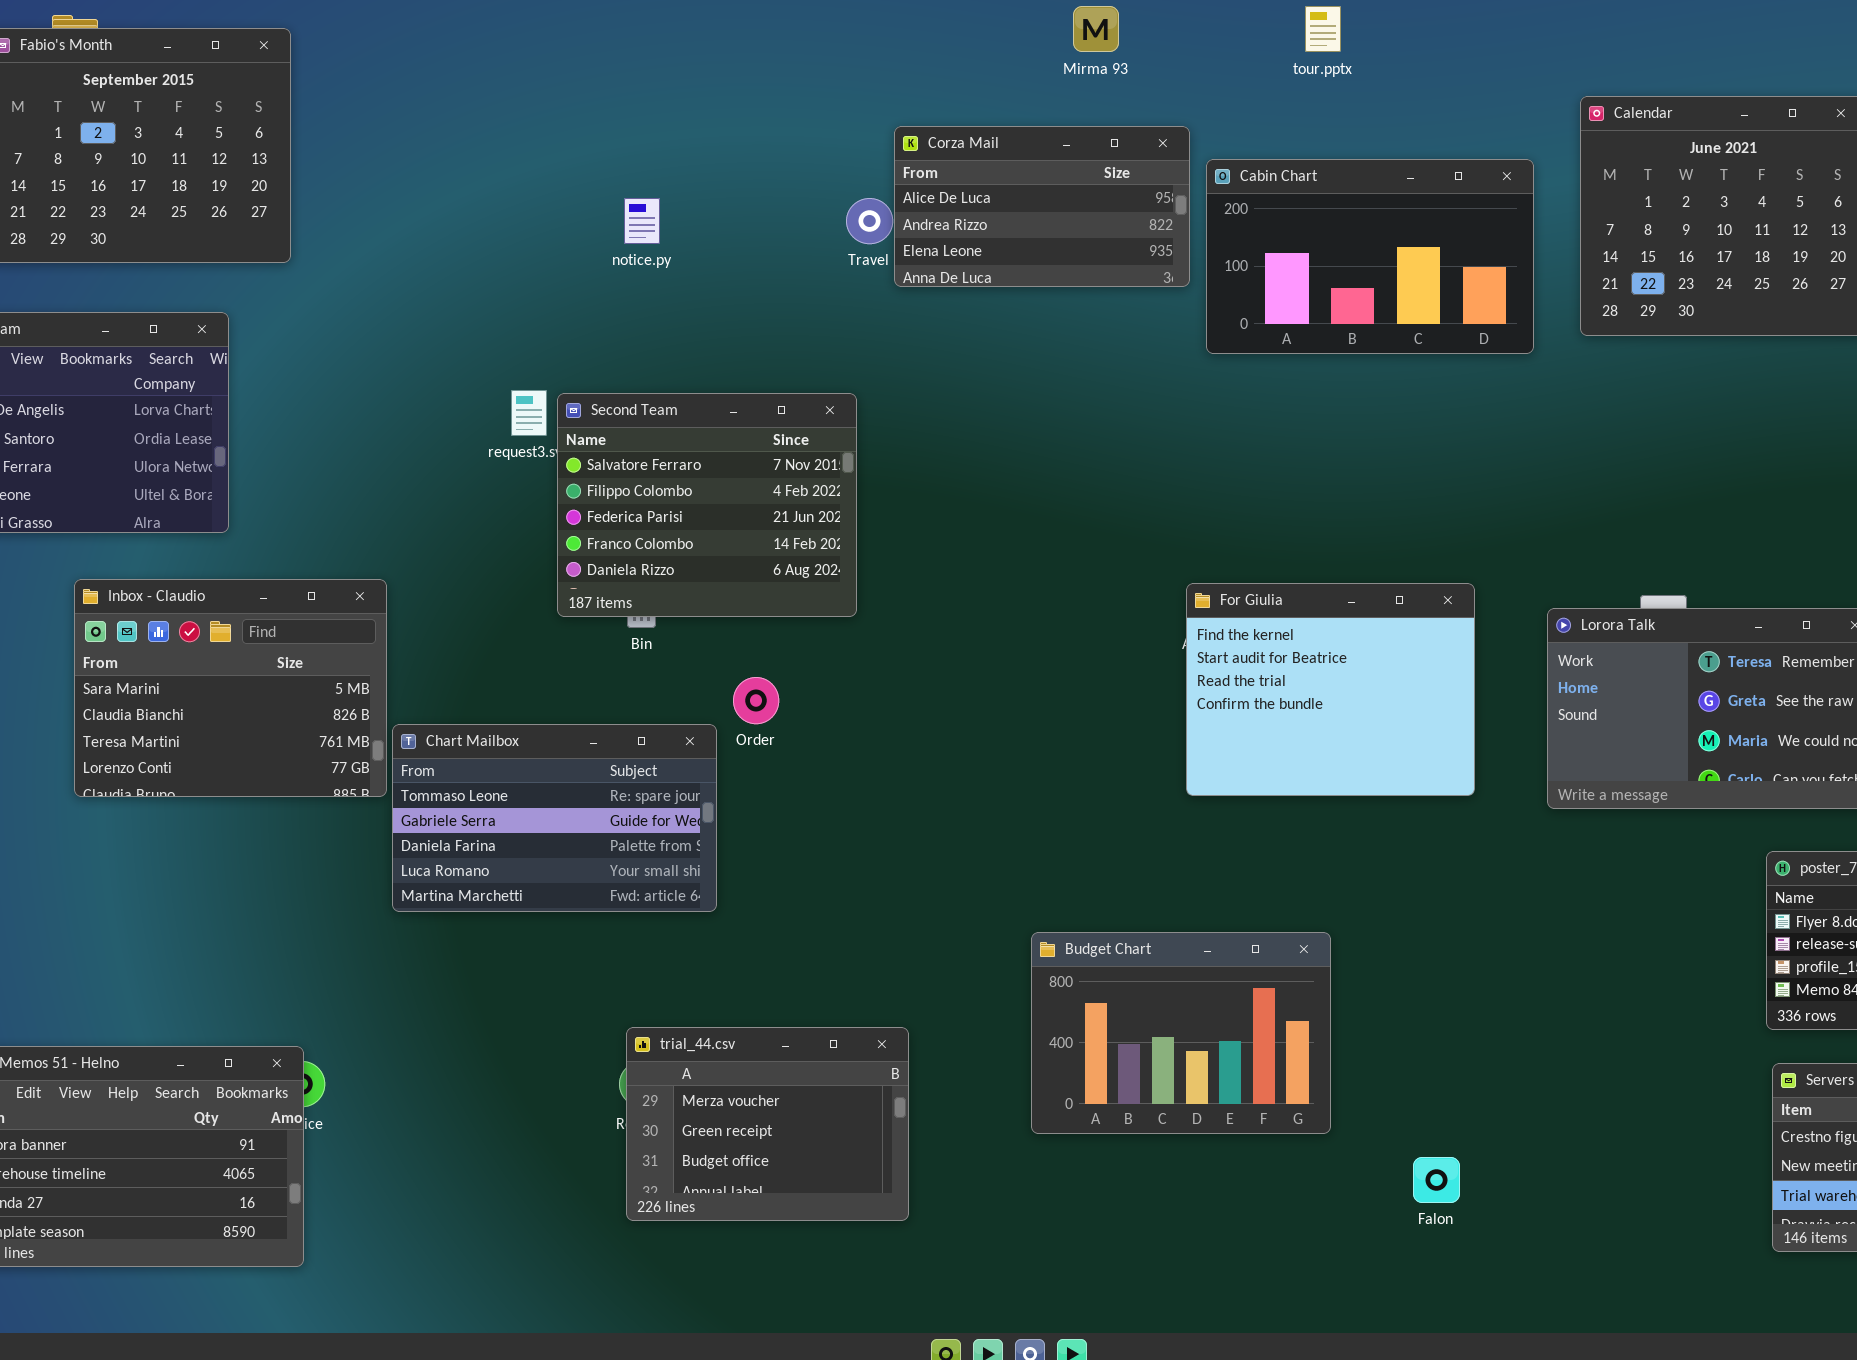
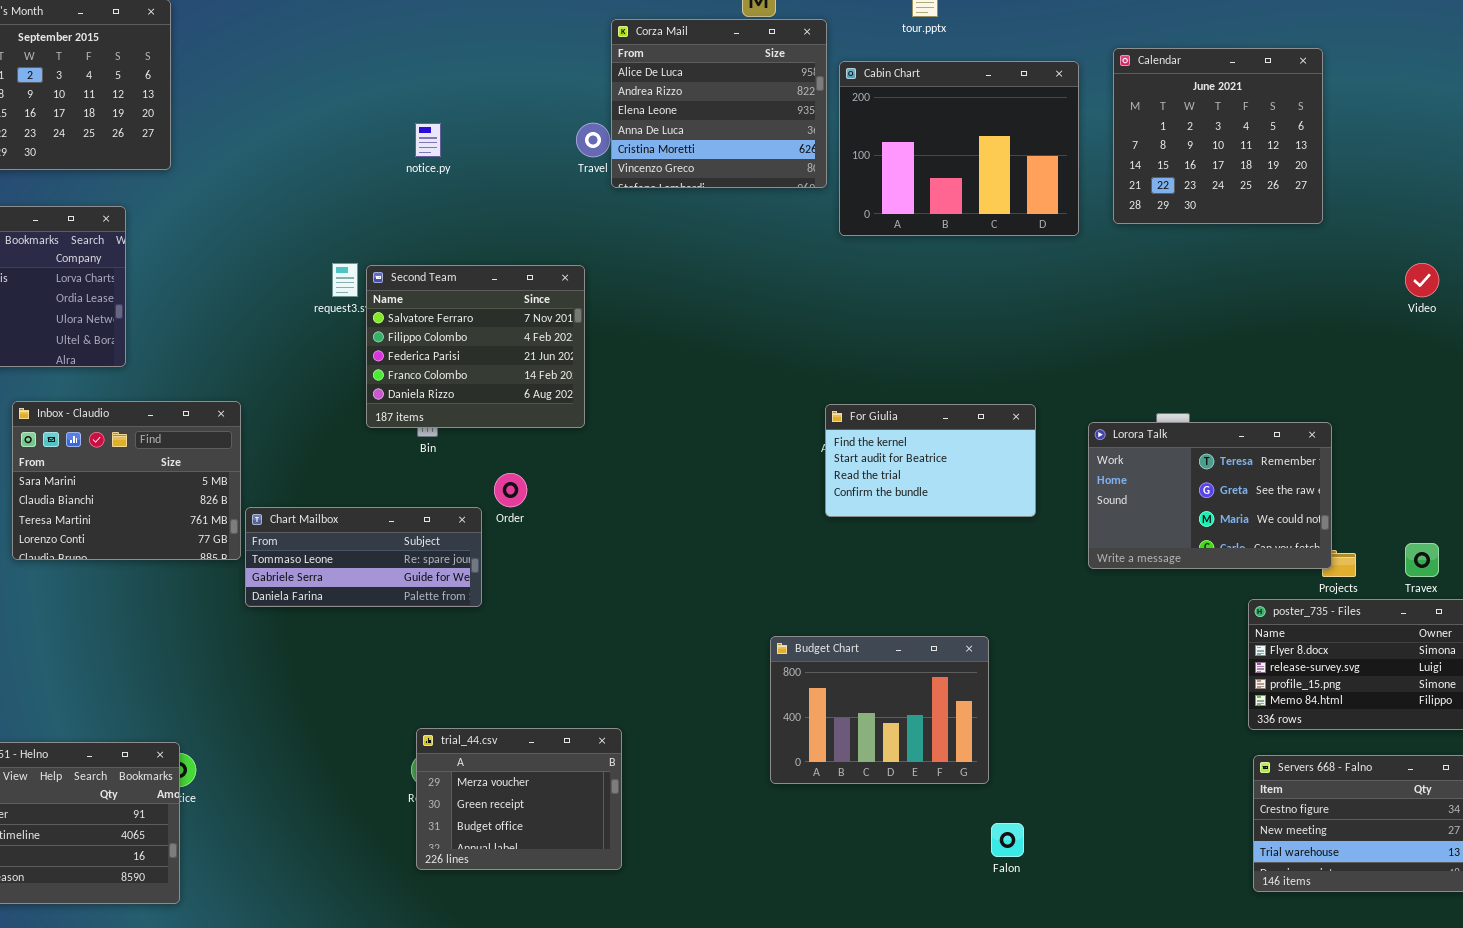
Corza Mail: [894,126,1190,287] -> [611,19,827,188], resized
Cabin Chart: [1206,159,1534,354] -> [839,61,1079,236], resized
For Giulia: [1186,583,1475,796] -> [825,404,1036,517], resized
Chart Mailbox: [392,724,717,912] -> [245,507,482,607], resized
Budget Chart: [1031,932,1331,1134] -> [770,636,989,784], moved

